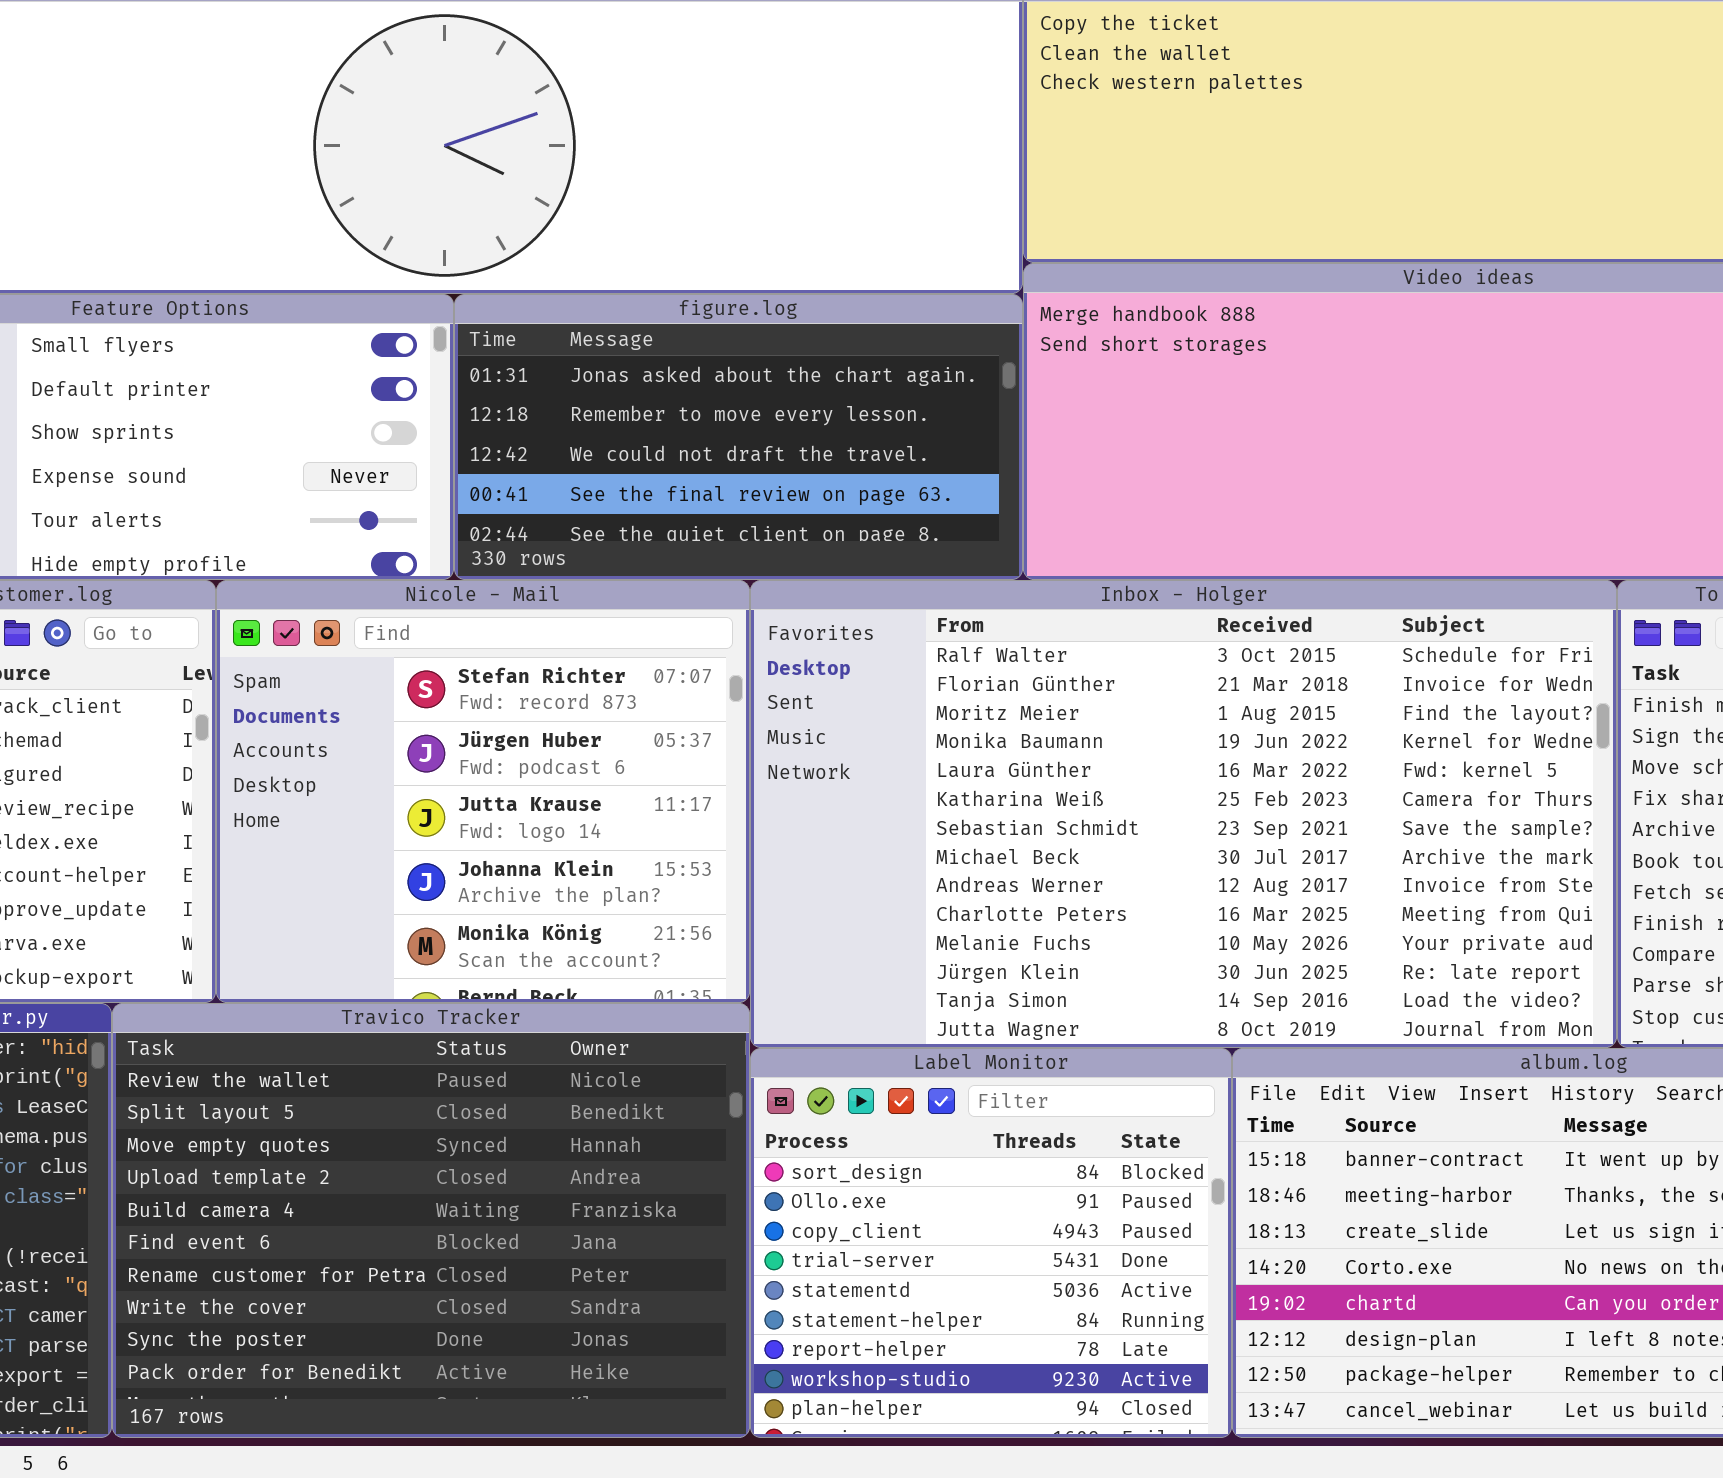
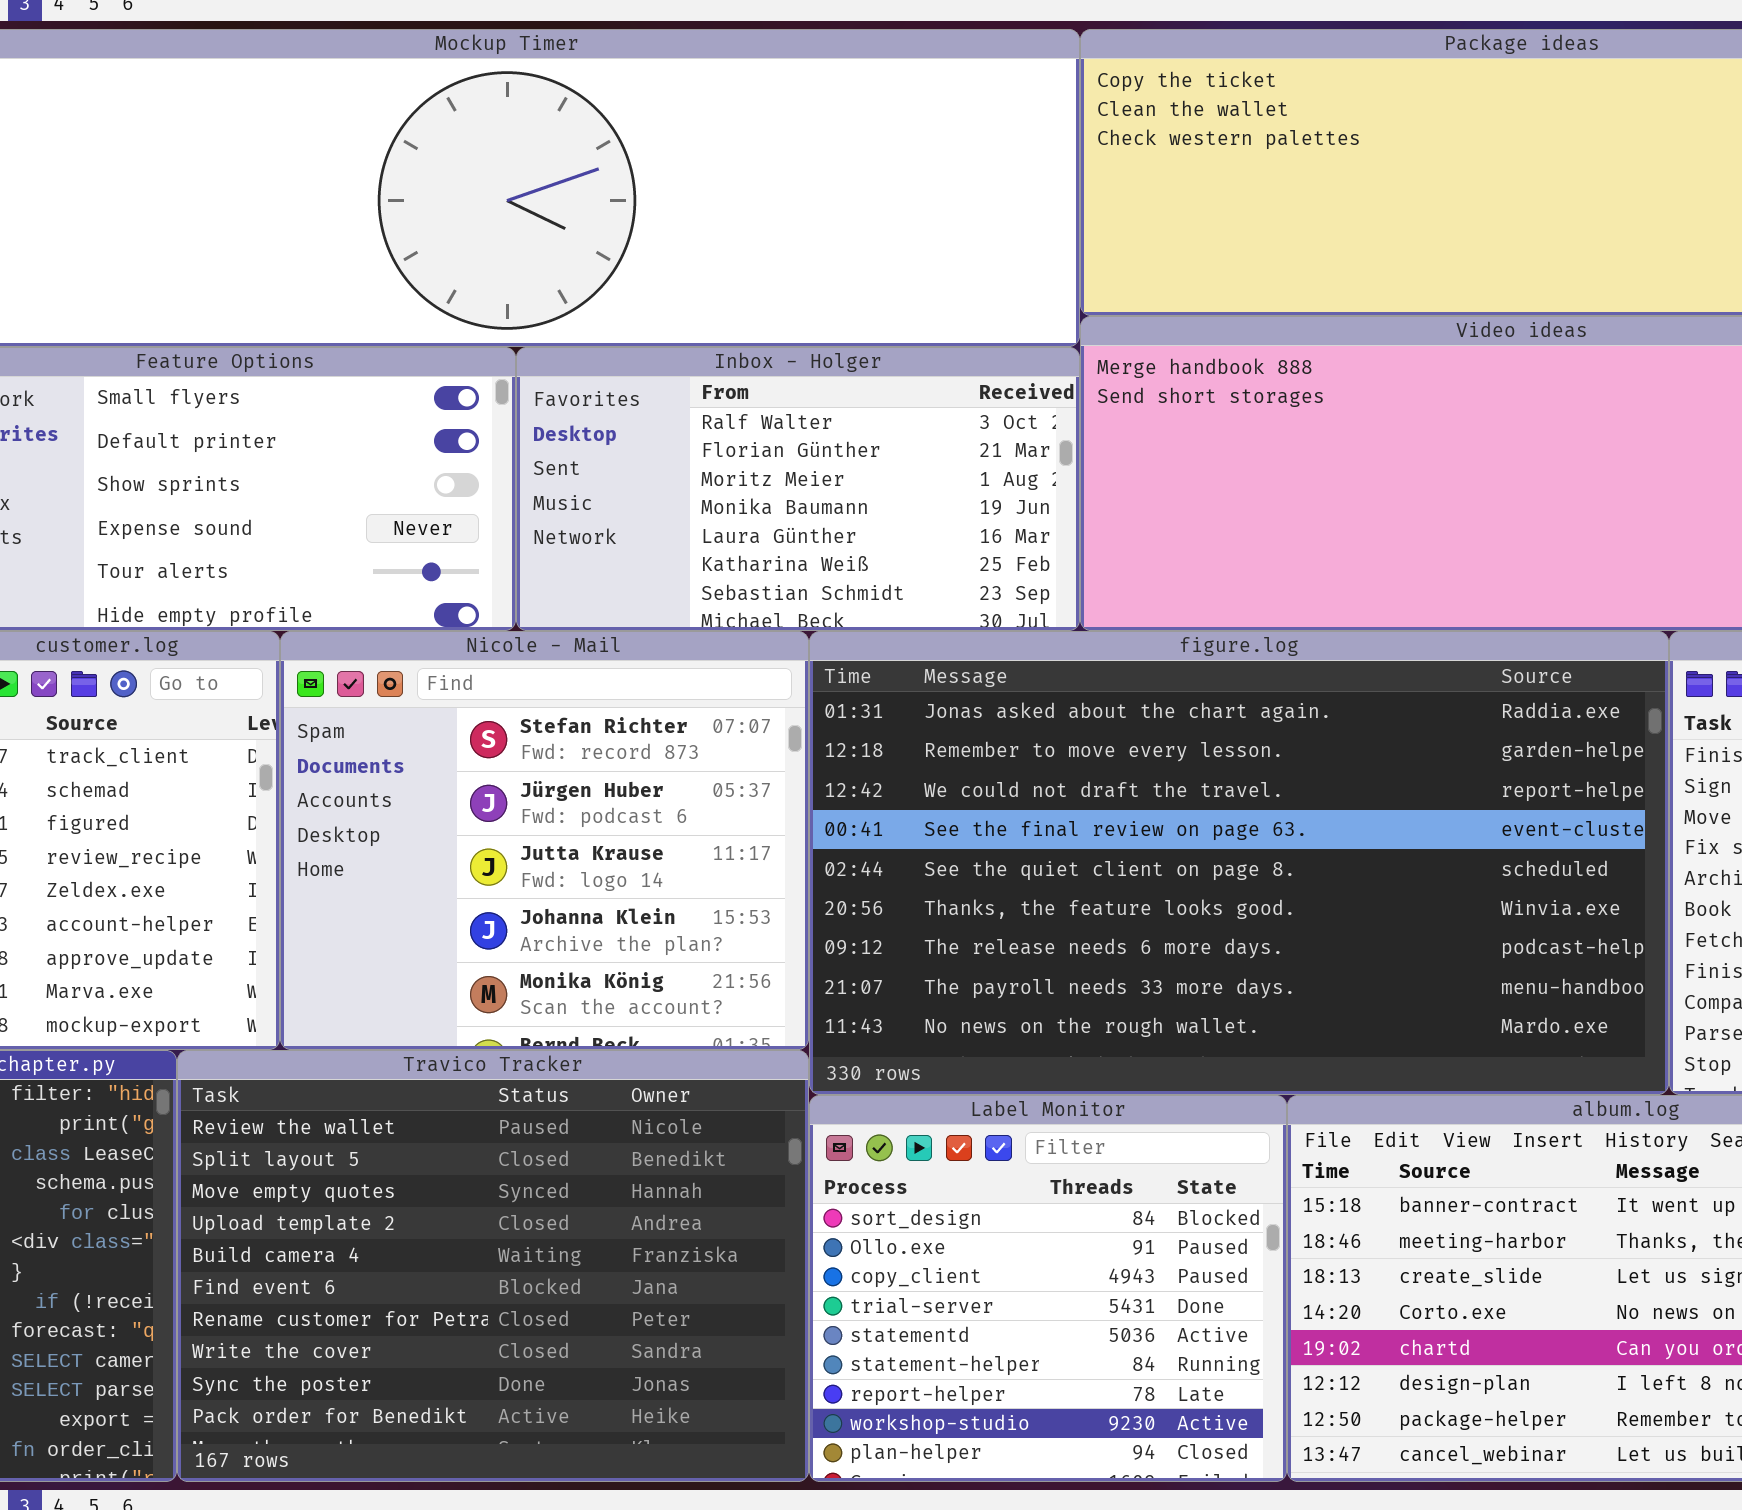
figure.log: [454,294,1023,580] -> [809,631,1669,1095], moved, resized
Inbox - Holger: [750,580,1617,1048] -> [516,347,1080,631], moved, resized

